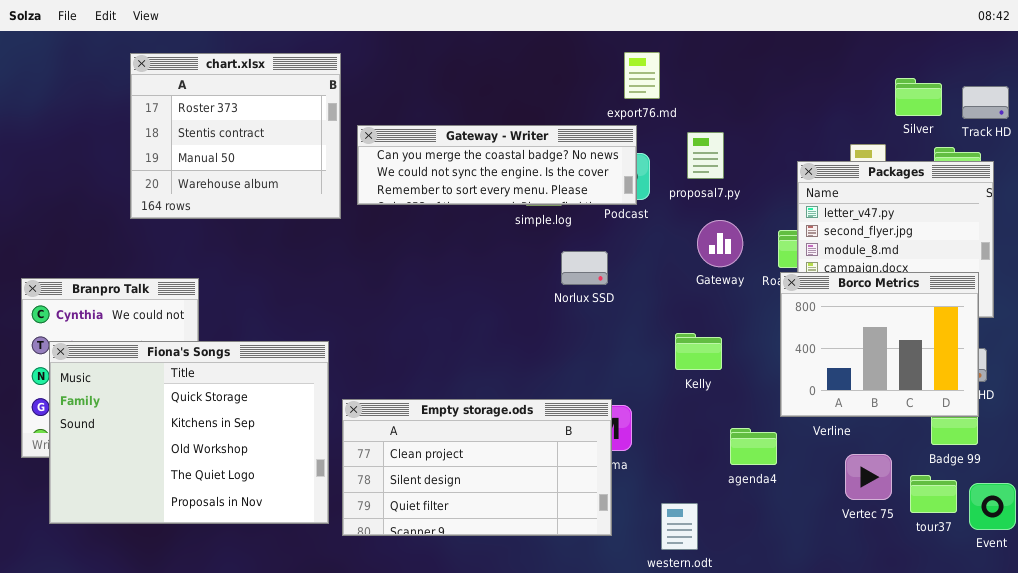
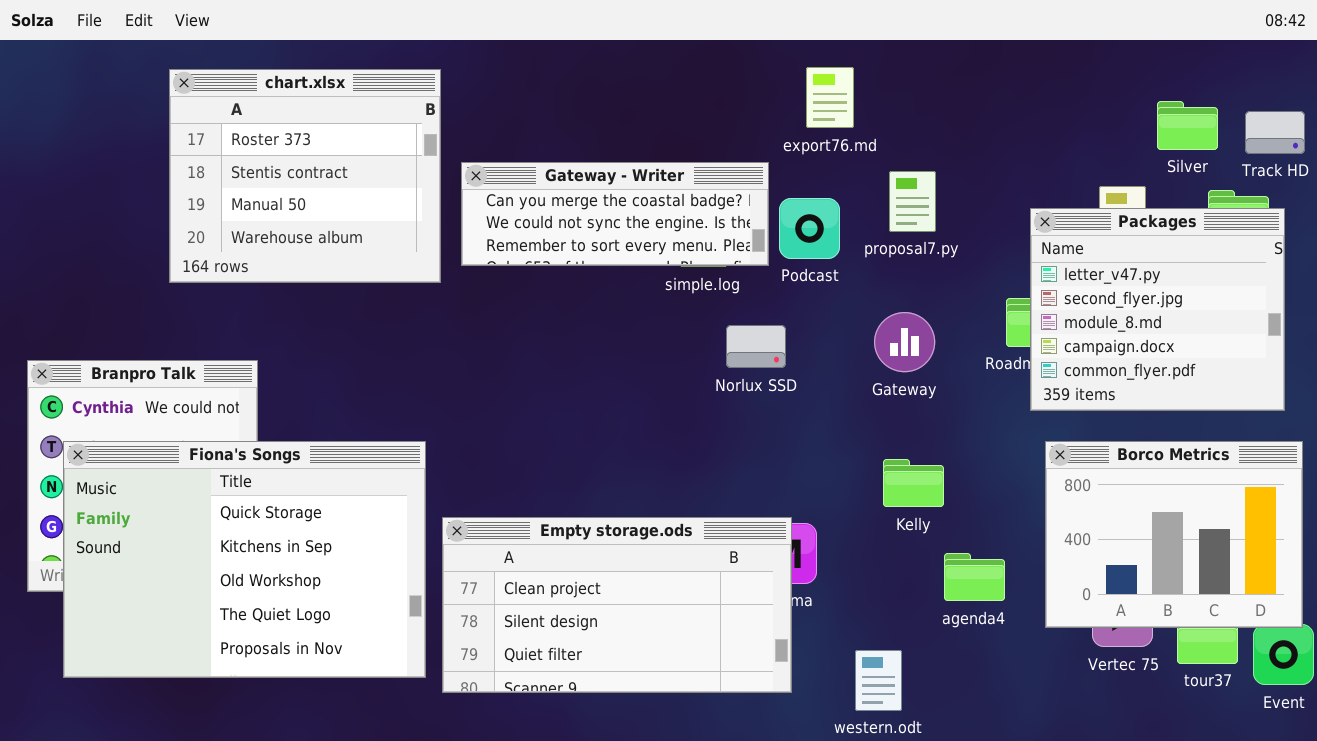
Gateway - Writer: [357,125,637,205] -> [461,162,769,266], resized
Gateway: [697,220,743,267] -> [874,312,935,372], moved
Borco Metrics: [780,272,979,417] -> [1045,441,1303,628], moved
Kelly: [675,333,722,370] -> [883,459,944,507], moved

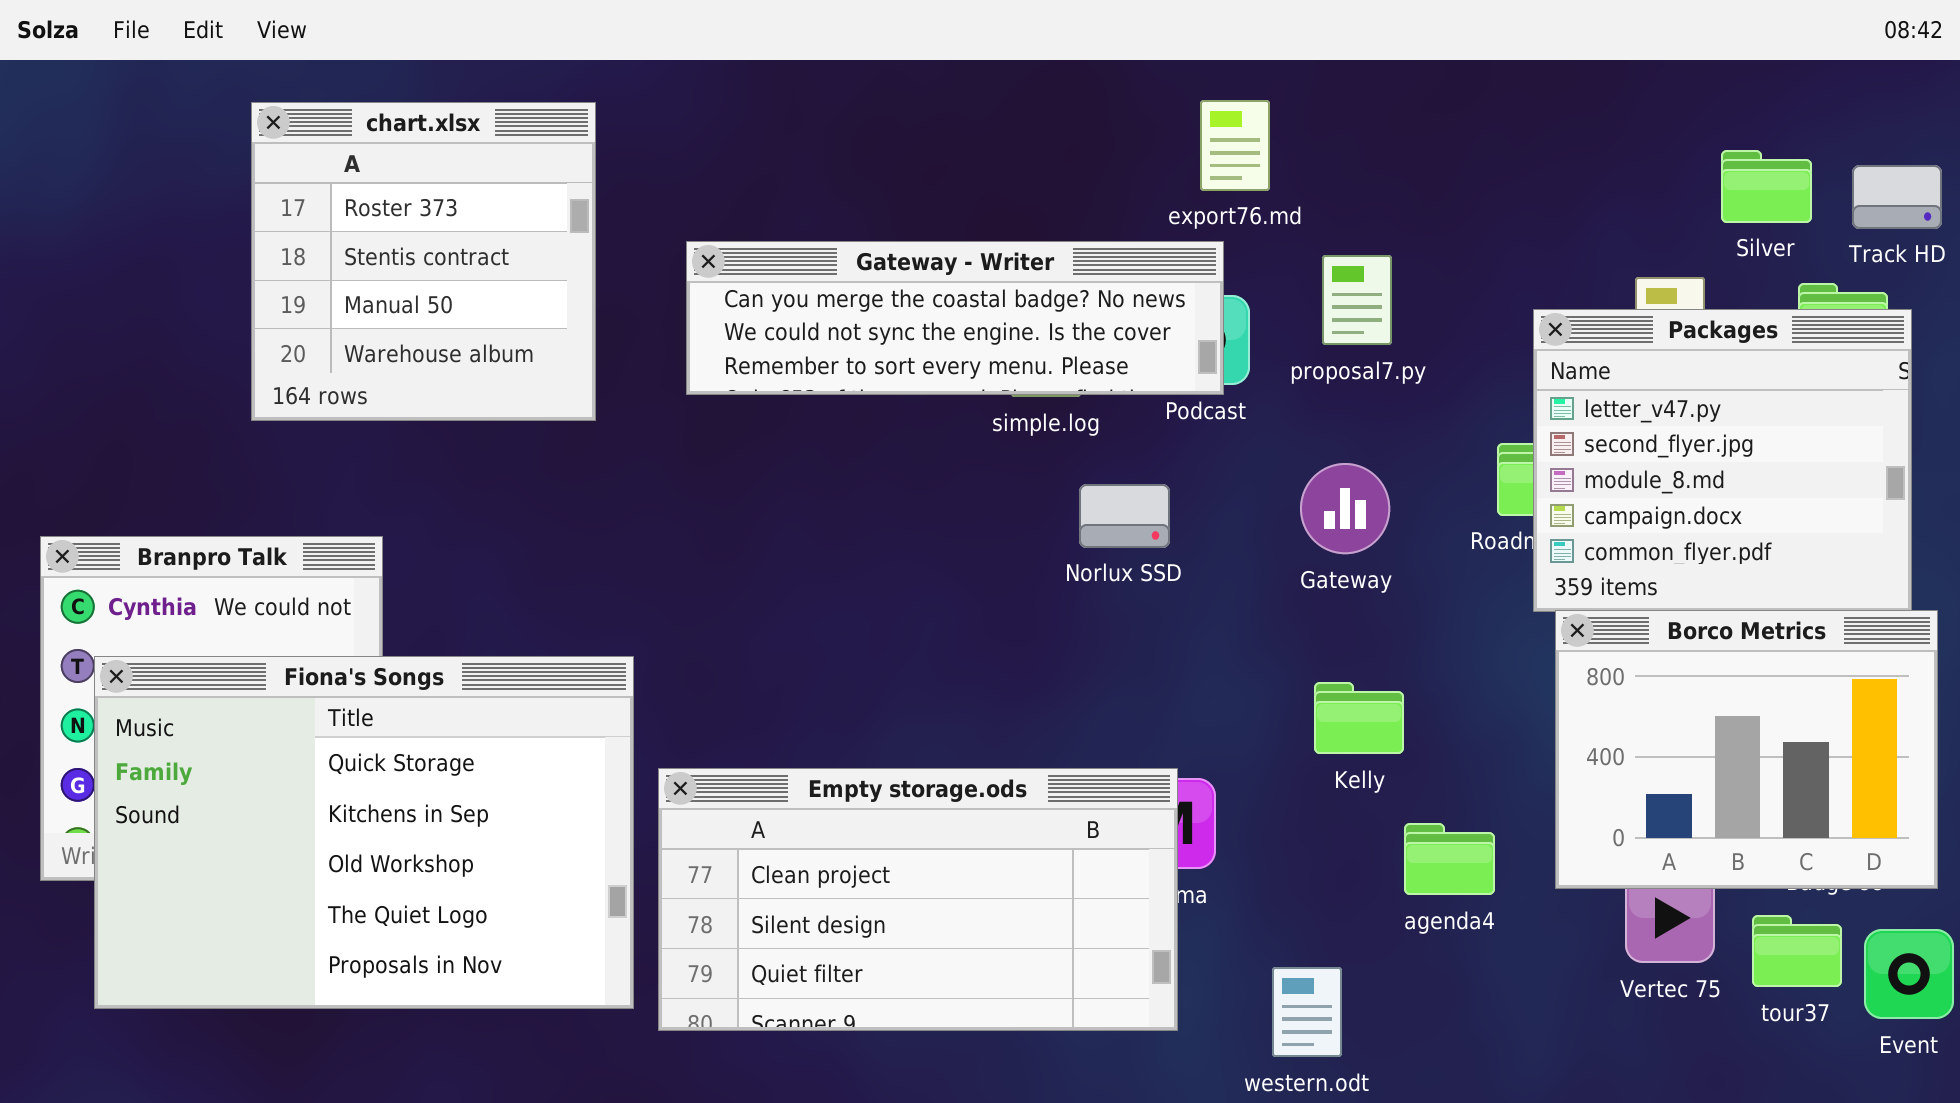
chart.xlsx: [169,69,441,283] -> [251,102,596,421], resized
Gateway - Writer: [461,162,769,266] -> [686,241,1224,395], resized
Borco Metrics: [1045,441,1303,628] -> [1555,610,1938,889], moved

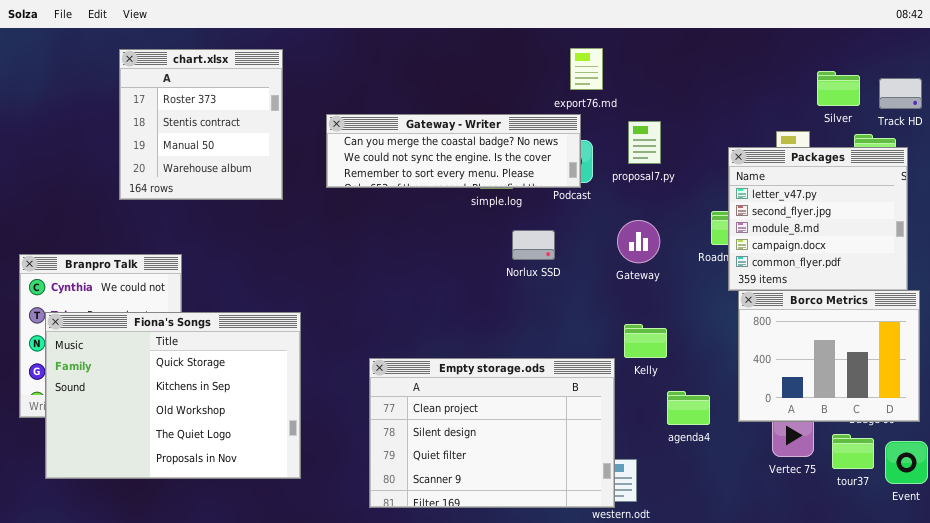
Empty storage.ods: [658,768,1178,1031] -> [369,358,615,508], moved, resized

